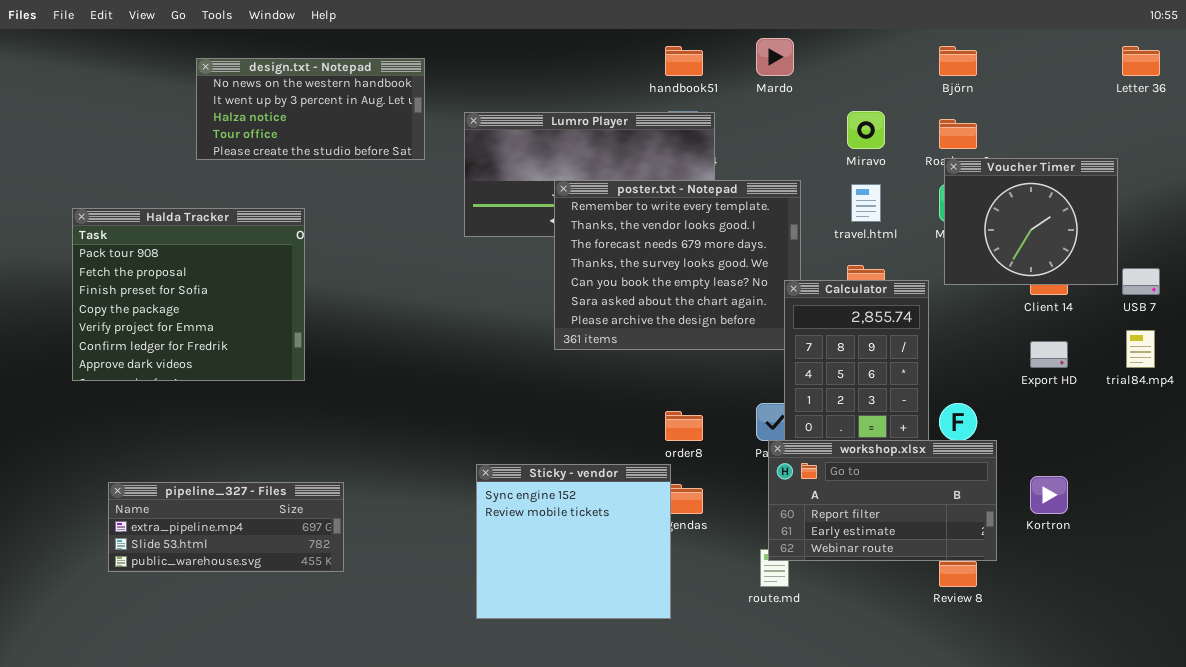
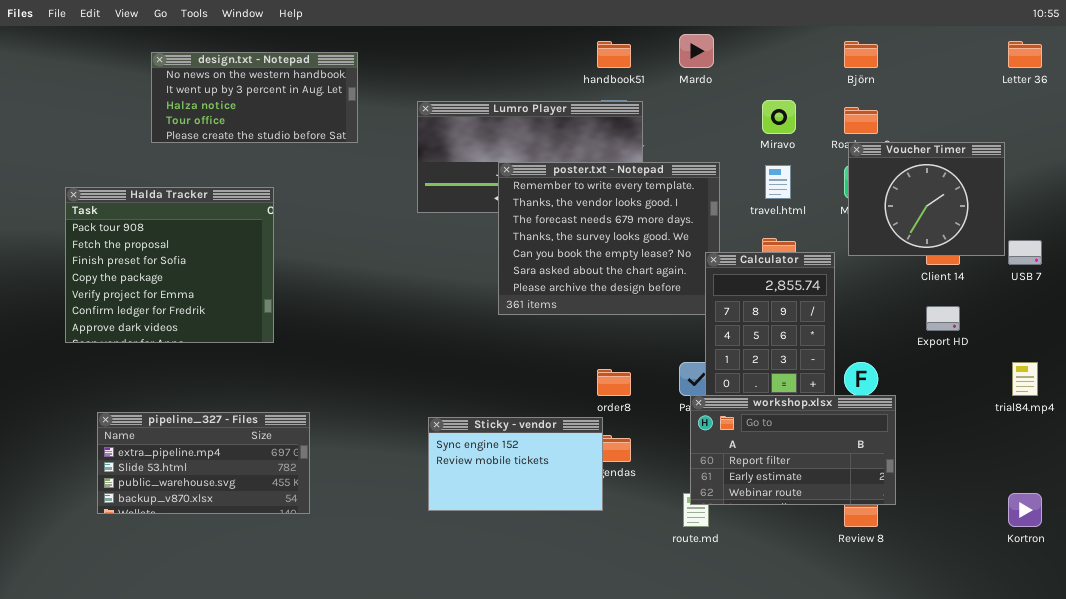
design.txt - Notepad: [196,58,425,160] -> [151,52,358,143], moved
trial84.mp4: [1126,330,1155,368] -> [1012,362,1038,396], moved
Sticky - vendor: [476,464,671,619] -> [428,417,603,511], resized
Kortron: [1030,476,1068,514] -> [1008,493,1042,527], moved
pipeline_327 - Files: [108,482,344,572] -> [97,412,310,514], resized

